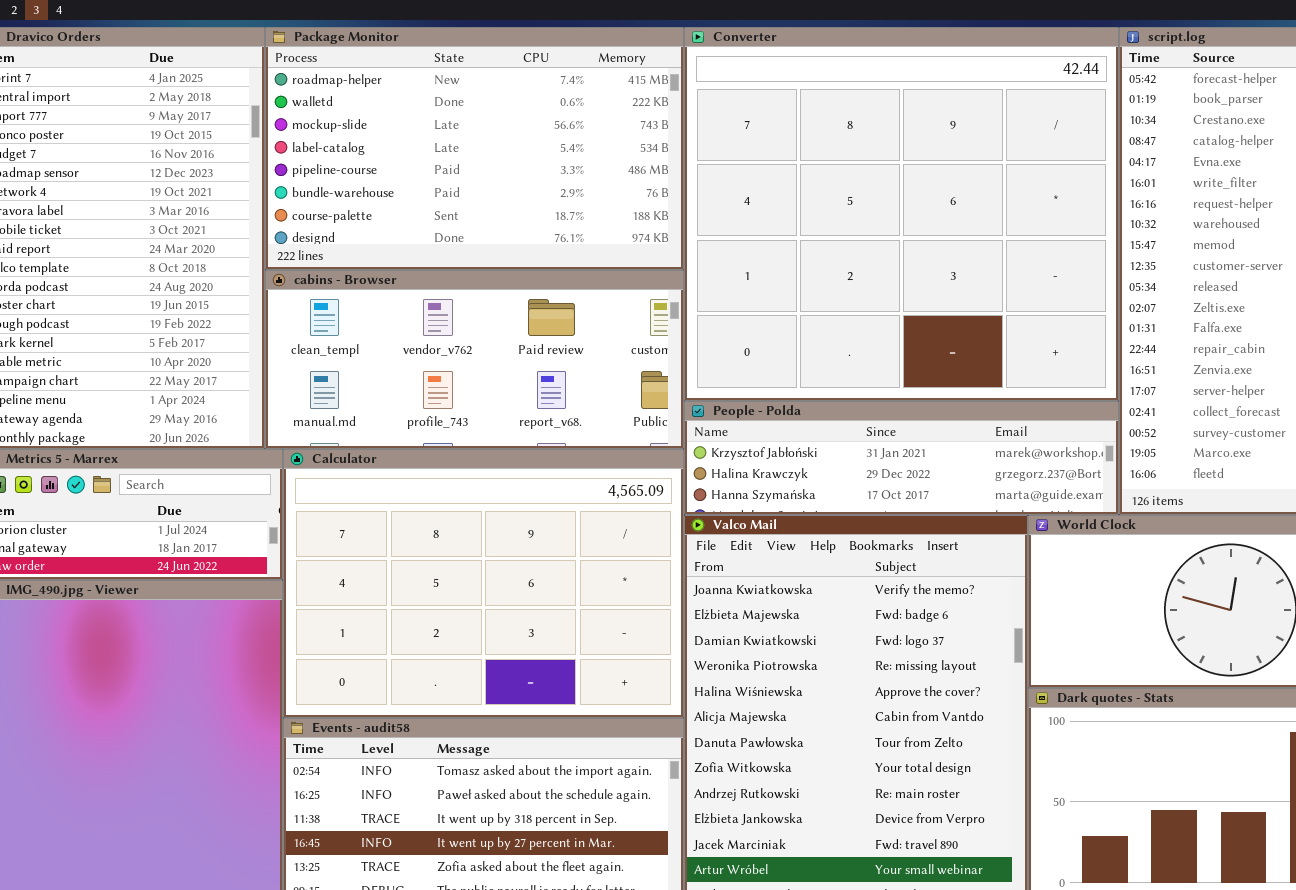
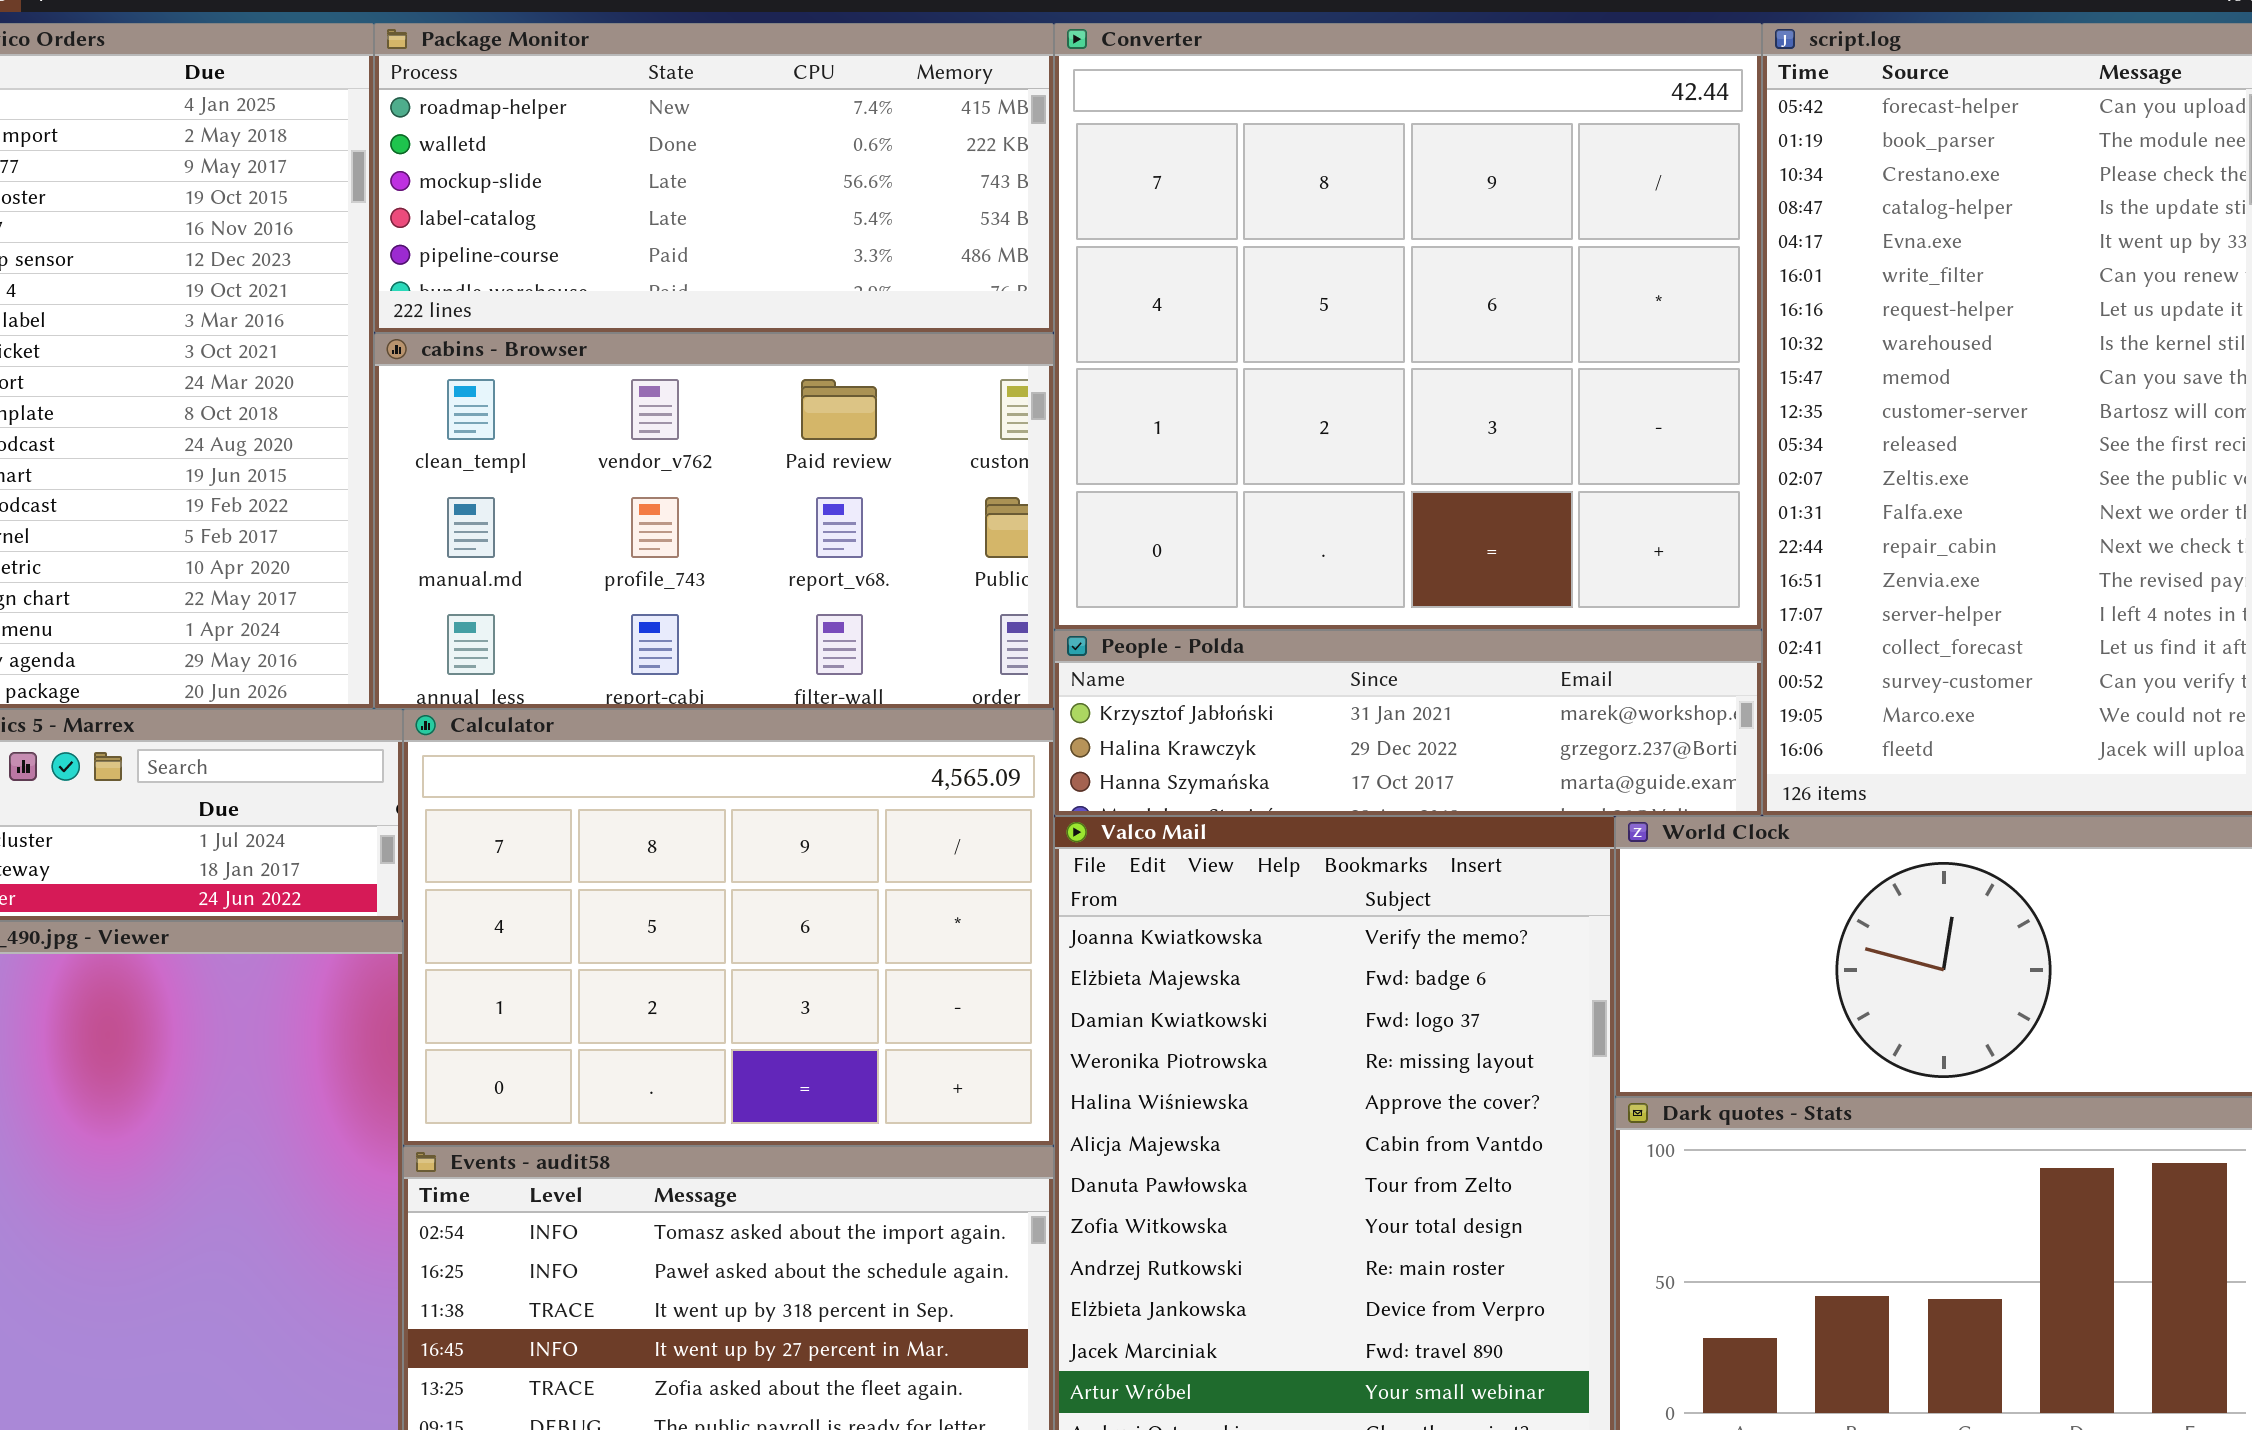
Package Monitor: [265,27,684,270] -> [374,23,1054,333], resized
cabins - Browser: [265,270,684,449] -> [374,333,1054,709], resized

